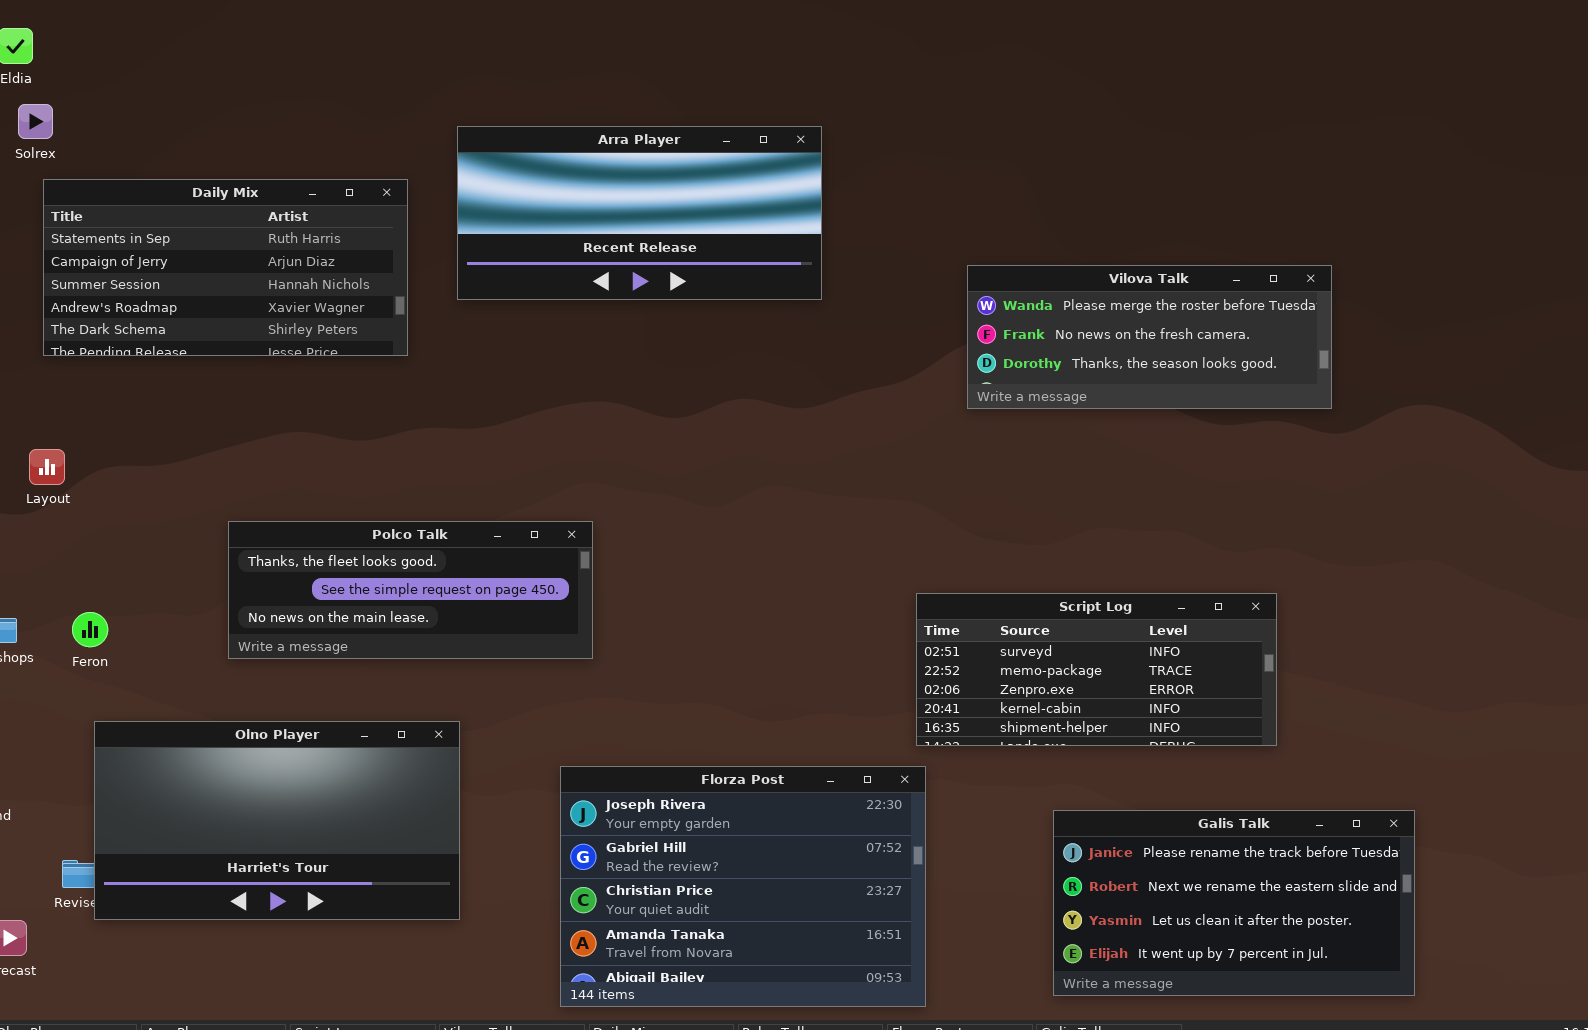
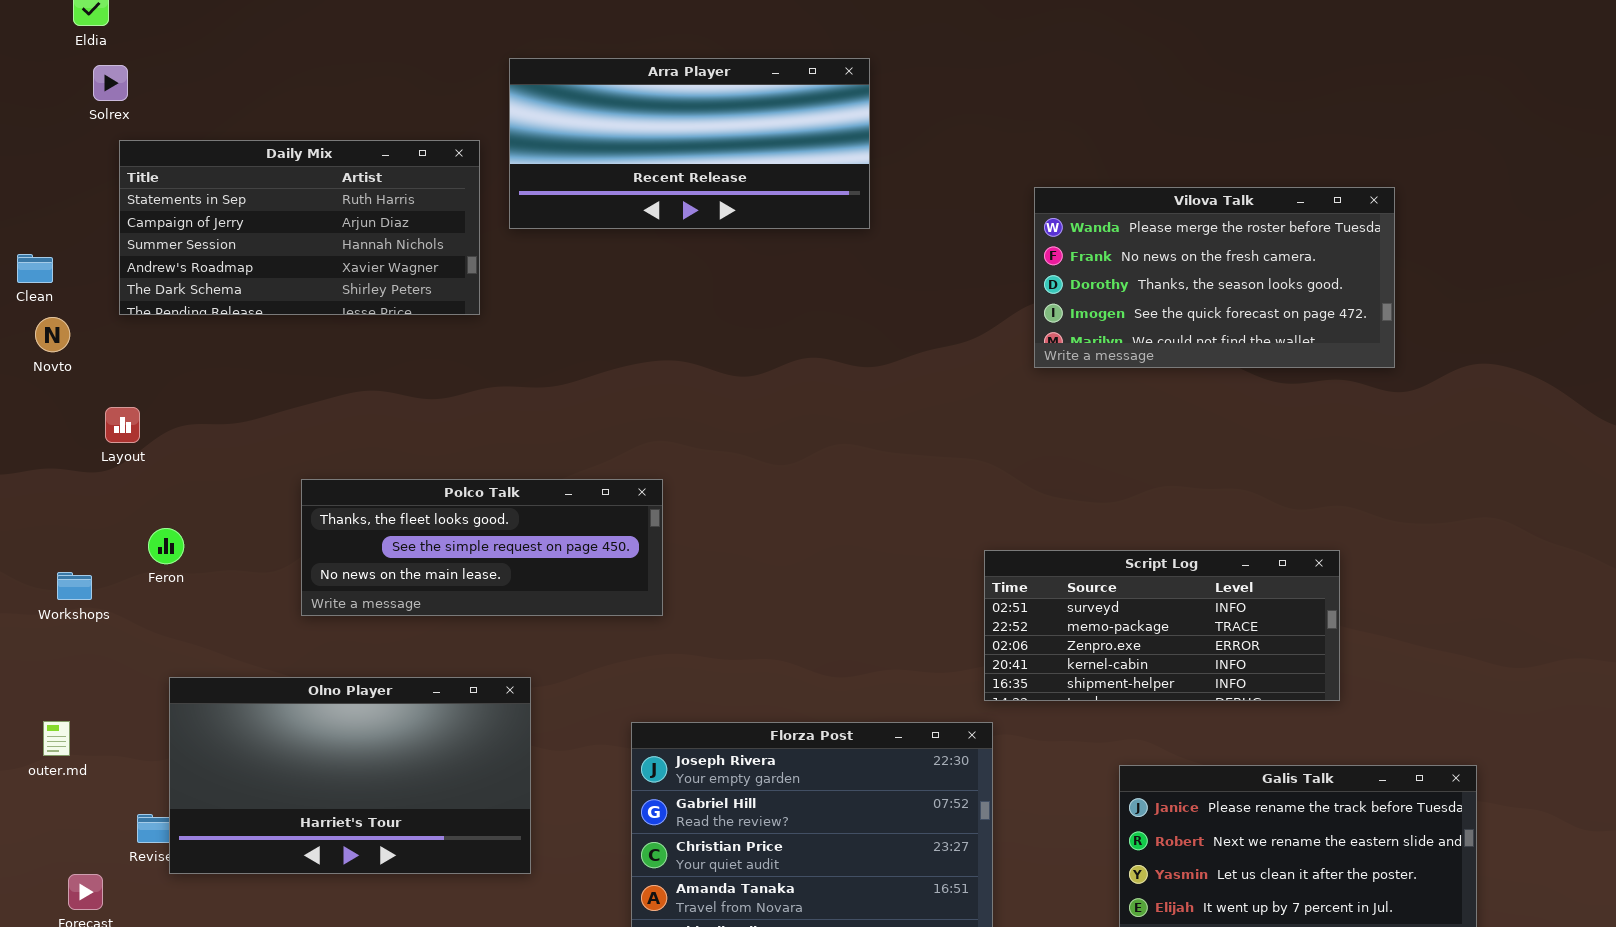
Arra Player: [457,126,822,300] -> [509,58,870,229], moved
Vilova Talk: [967,265,1332,409] -> [1034,187,1395,368], resized
Feron: [72,612,108,647] -> [148,528,184,564], moved

